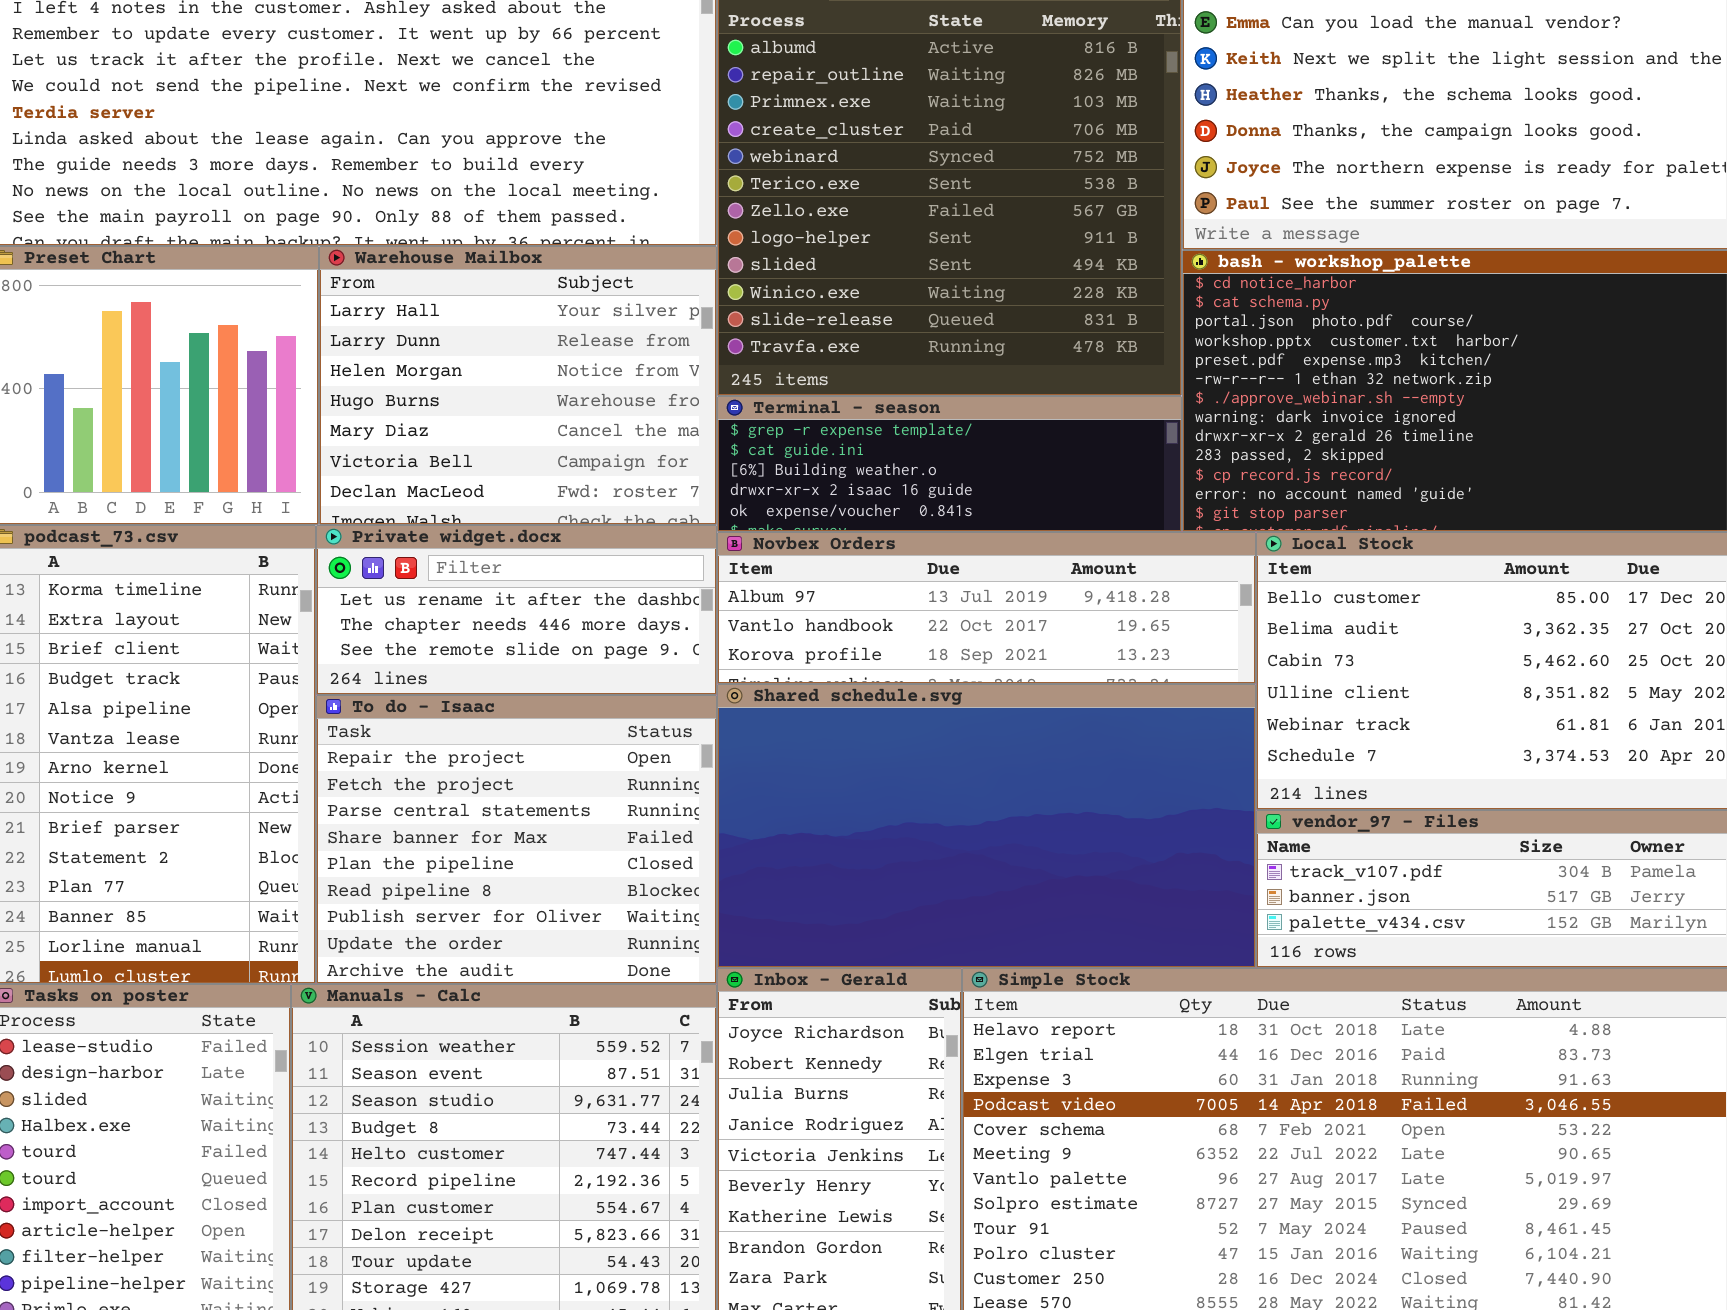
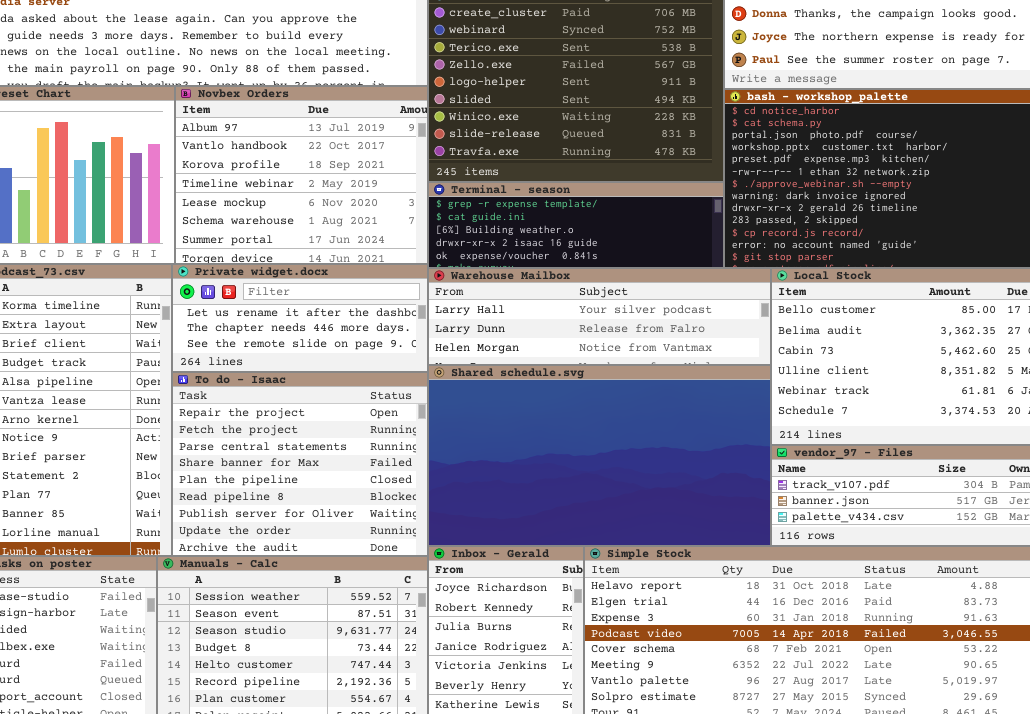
Warehouse Mailbox: [319,246,717,525] -> [428,268,771,365], moved, resized
Novbex Orders: [717,532,1256,684] -> [175,86,428,264], moved, resized

